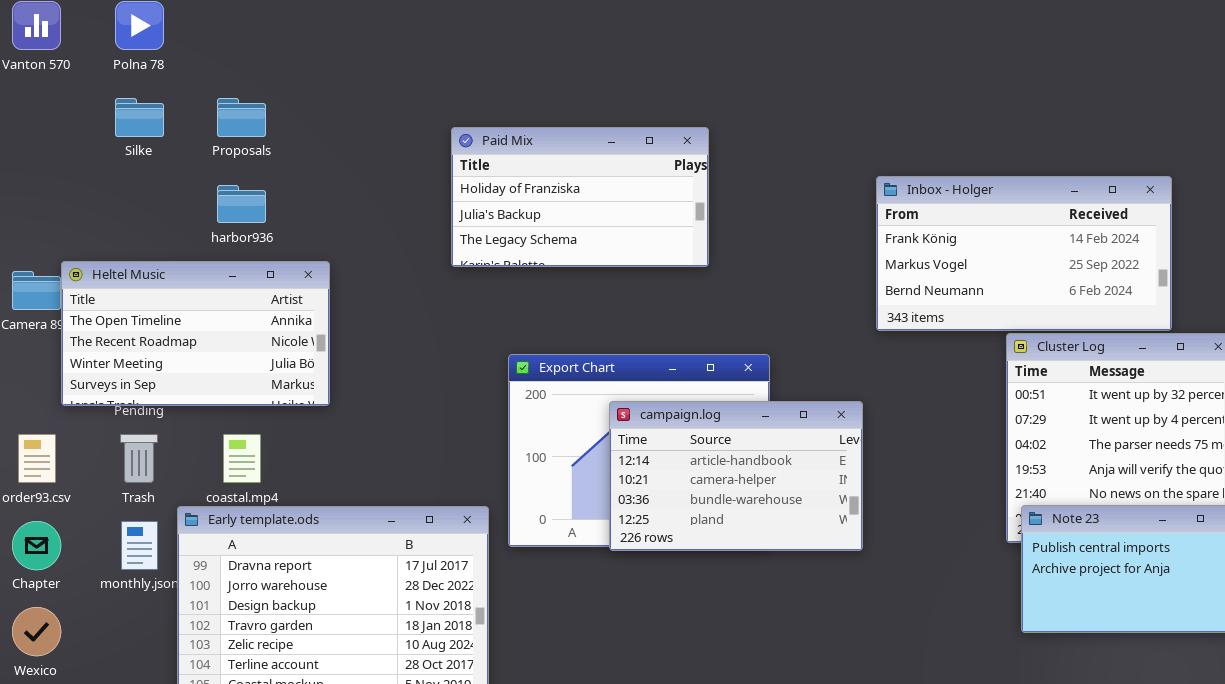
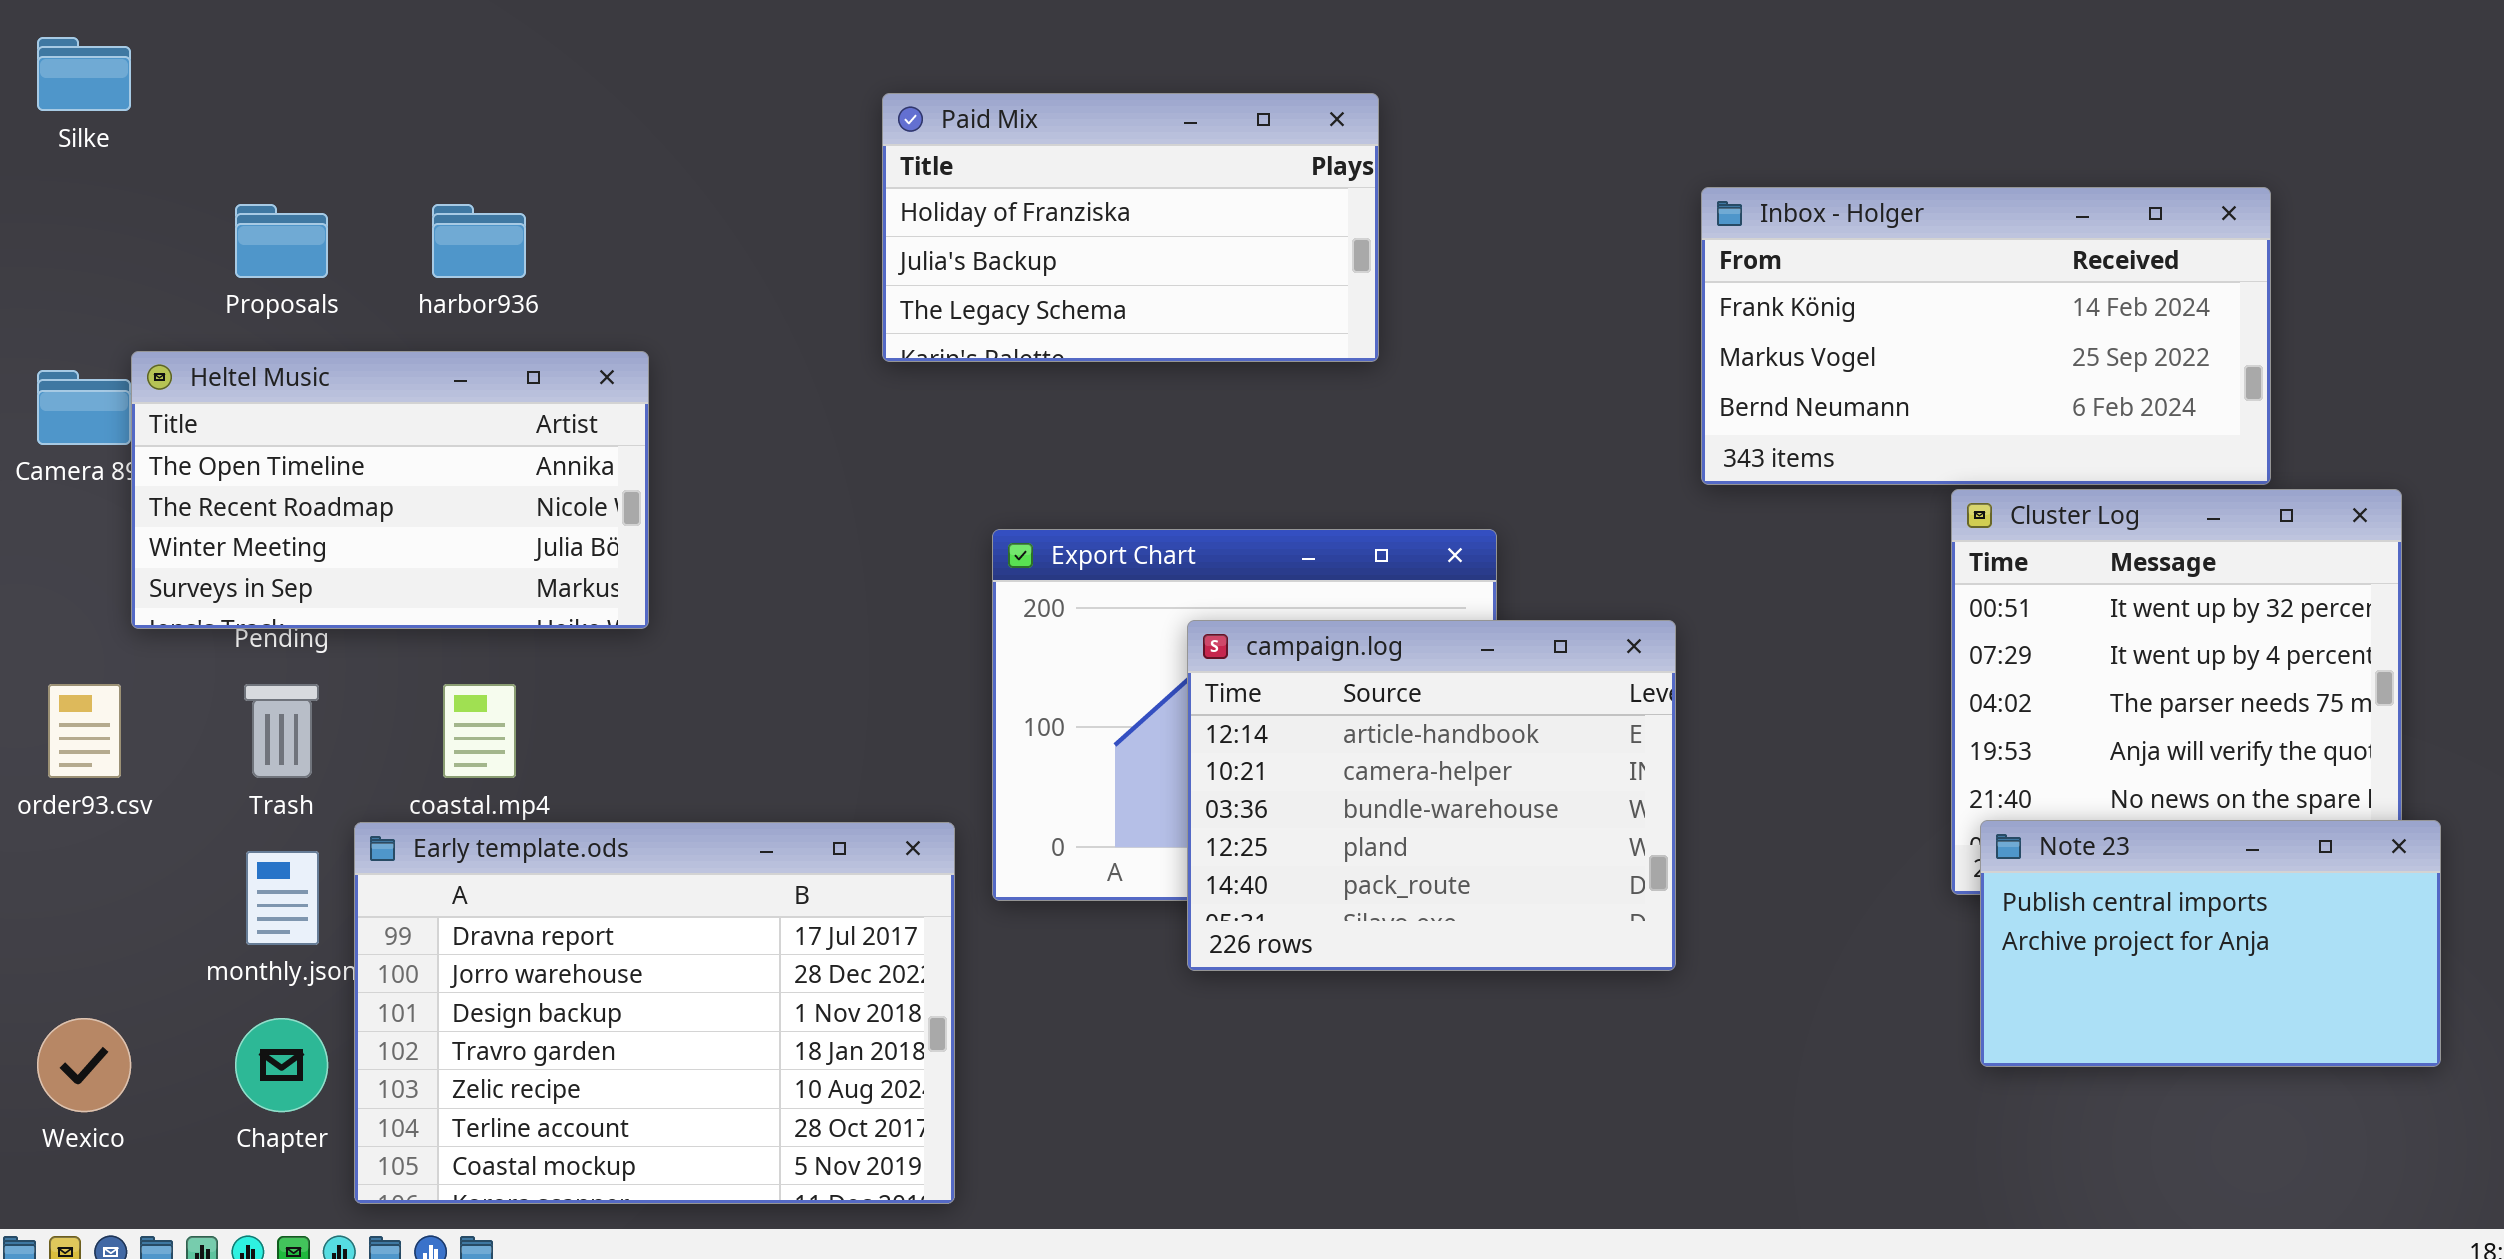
Silke: [115,98,164,137] -> [37,37,131,111], moved
Proposals: [217,98,266,137] -> [235,204,328,278], moved
campaign.log: [609,401,863,551] -> [1187,620,1676,971], resized
Chapter: [12,521,61,570] -> [235,1018,328,1112], moved

